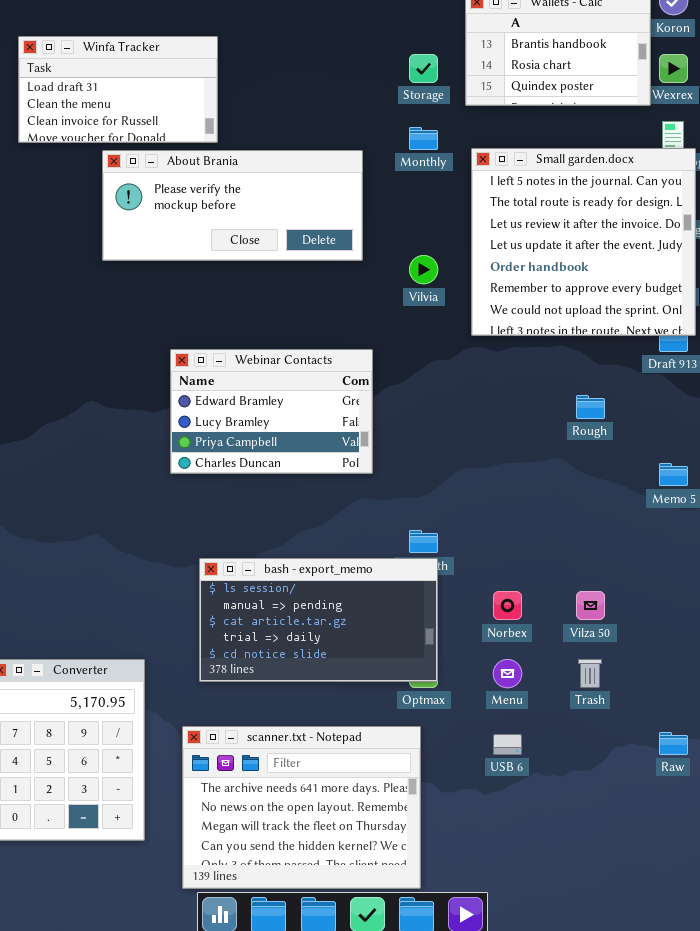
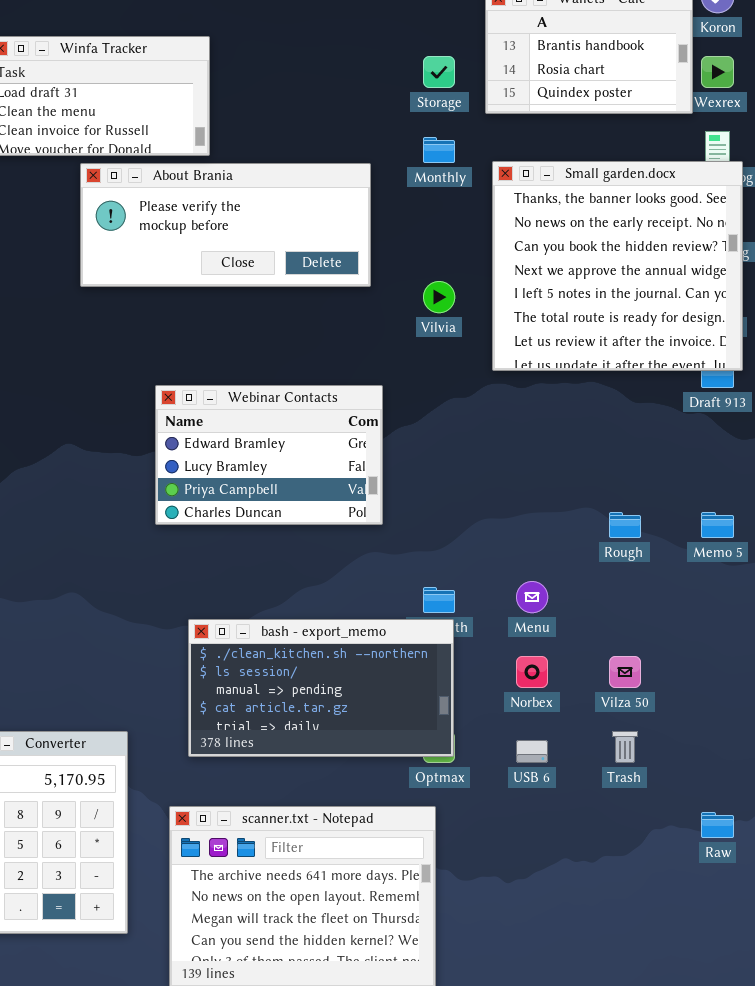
Small garden.docx: [471,148,696,336] -> [492,161,743,371], scrolled up 4 rows
Rough: [576,395,605,419] -> [609,512,641,538], moved
bash - export_memo: [199,558,438,682] -> [188,619,454,757], scrolled up 1 row
Menu: [493,659,522,688] -> [516,581,548,613], moved
USB 6: [493,734,522,755] -> [516,740,548,763], moved

